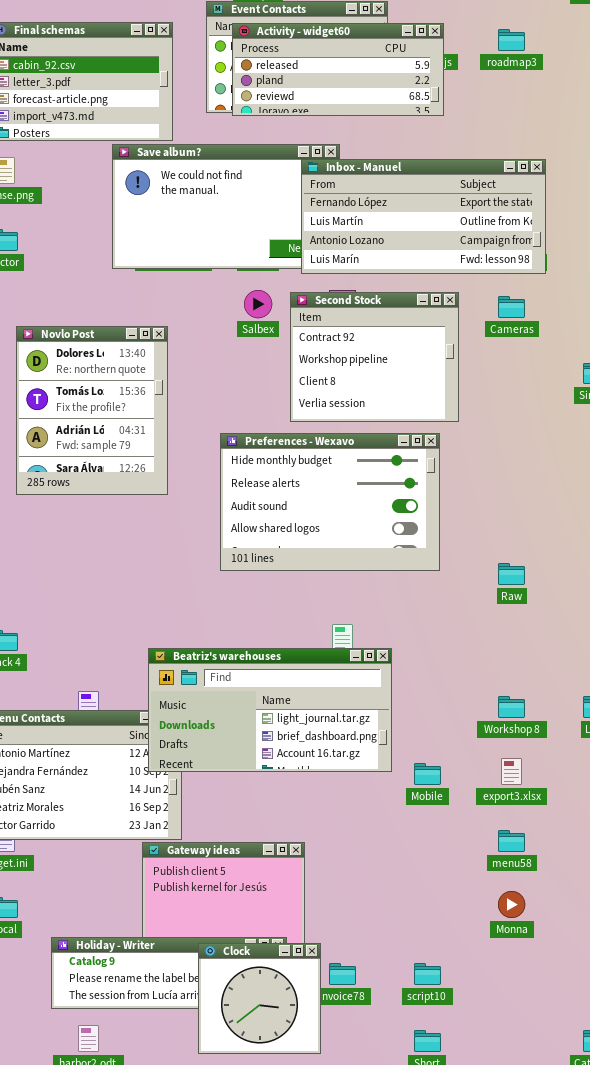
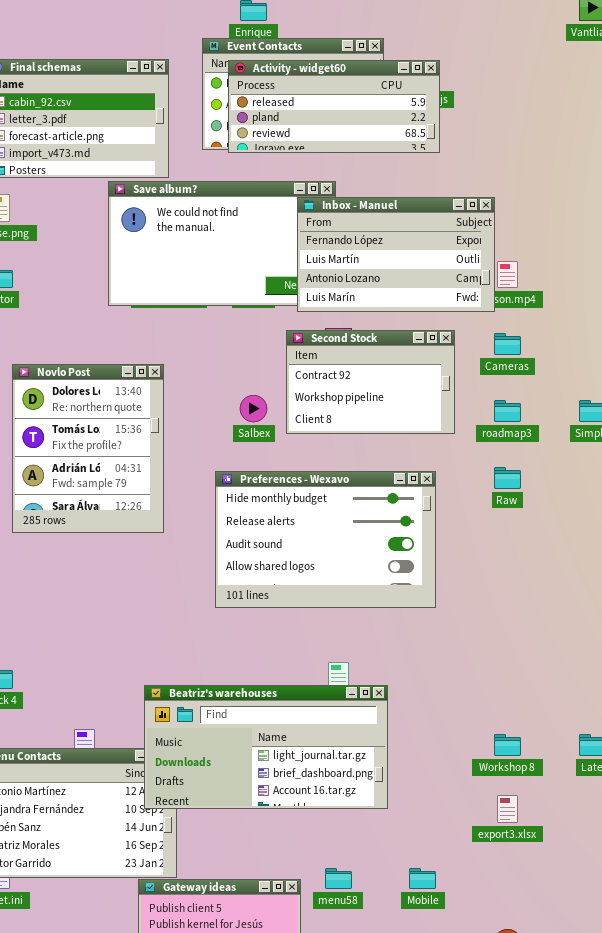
roadmap3: [498,29,525,51] -> [494,400,521,422], moved
Inbox - Manuel: [301,159,546,274] -> [297,197,495,312], resized
Salbex: [244,290,272,318] -> [240,395,267,422], moved
Second Stock: [290,292,459,422] -> [286,330,455,434], resized
Raw: [498,563,525,585] -> [494,467,521,489], moved
Mobile: [414,763,441,785] -> [409,868,436,889], moved
menu58: [498,830,525,852] -> [325,868,352,889], moved

